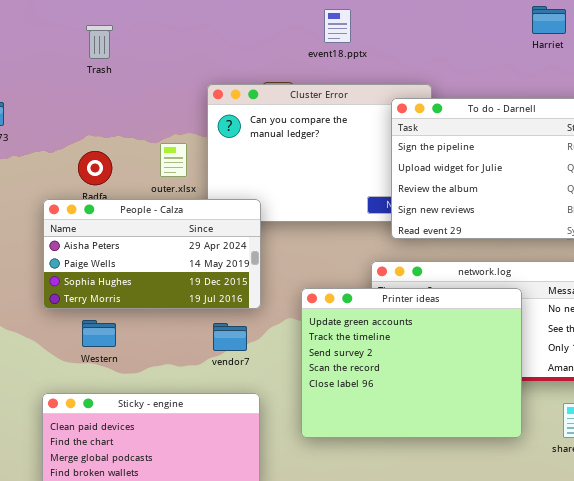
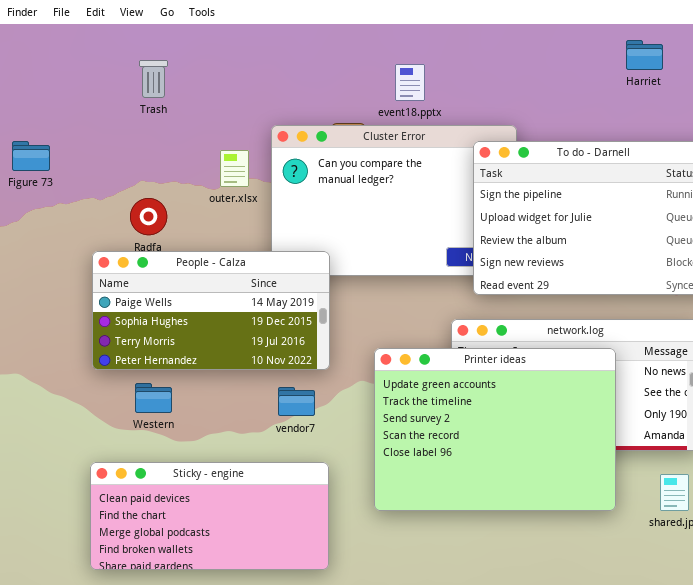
event18.pptx: [324,9,351,43] -> [395,64,425,101], moved
outer.xlsx: [160,143,187,177] -> [220,150,249,187], moved
People - Calza: [43,199,261,309] -> [92,251,330,370], scrolled down 1 row

